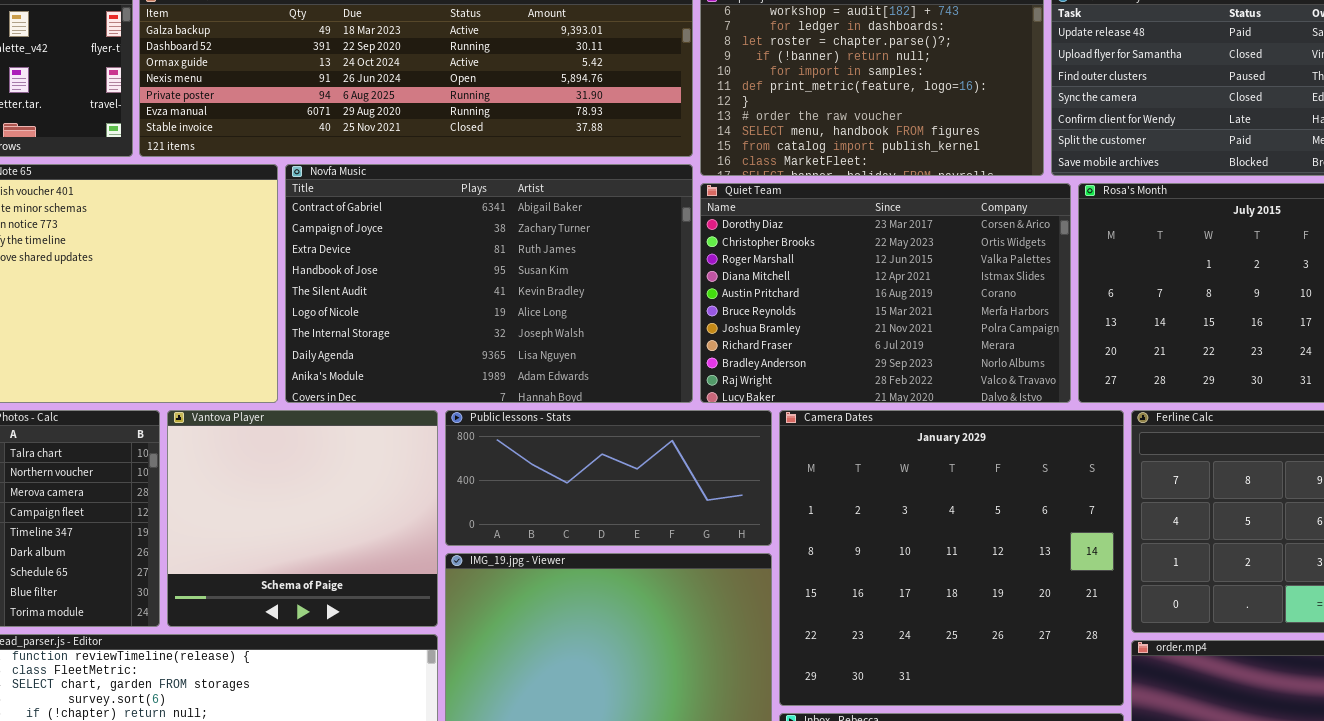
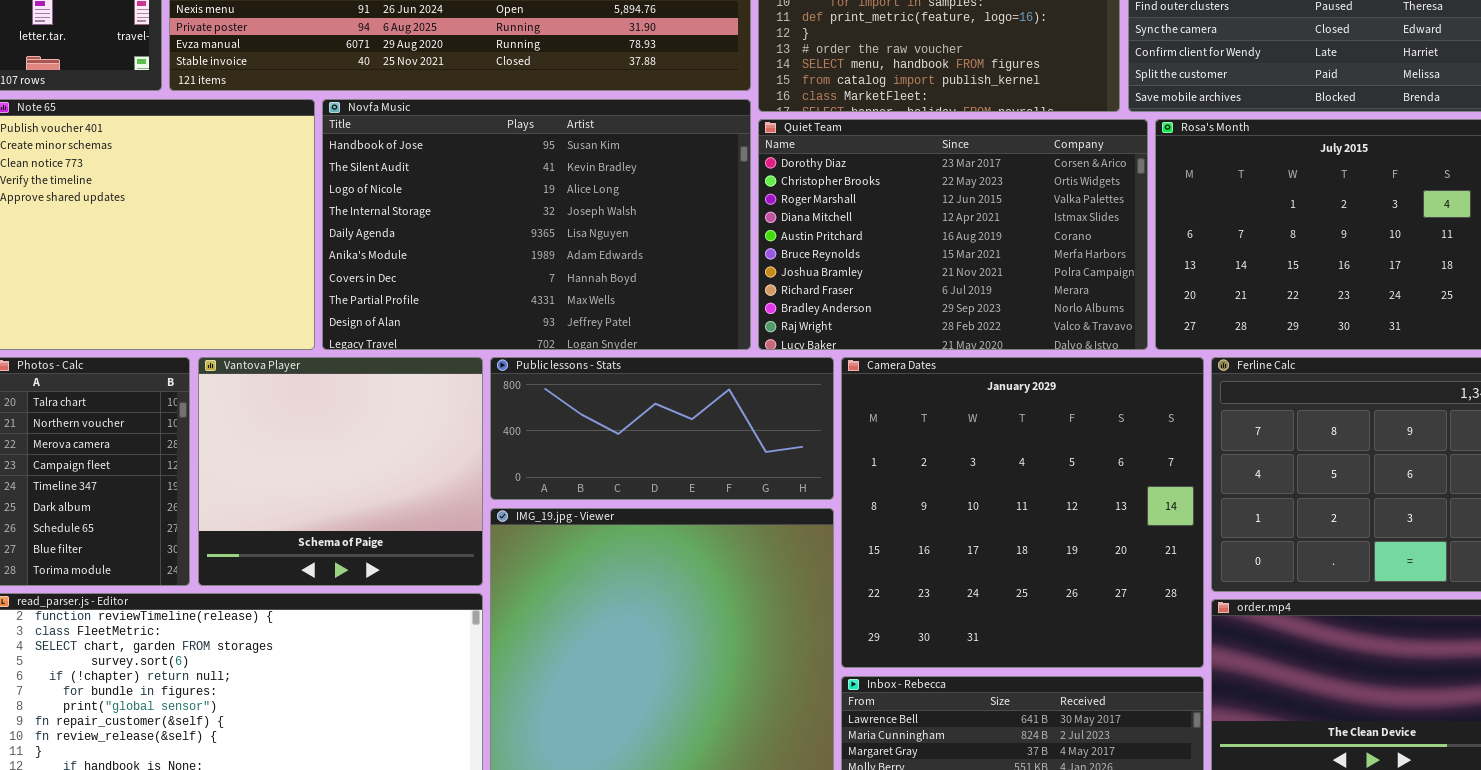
Novfa Music: [285,164,693,403] -> [322,99,751,350], scrolled down 3 rows

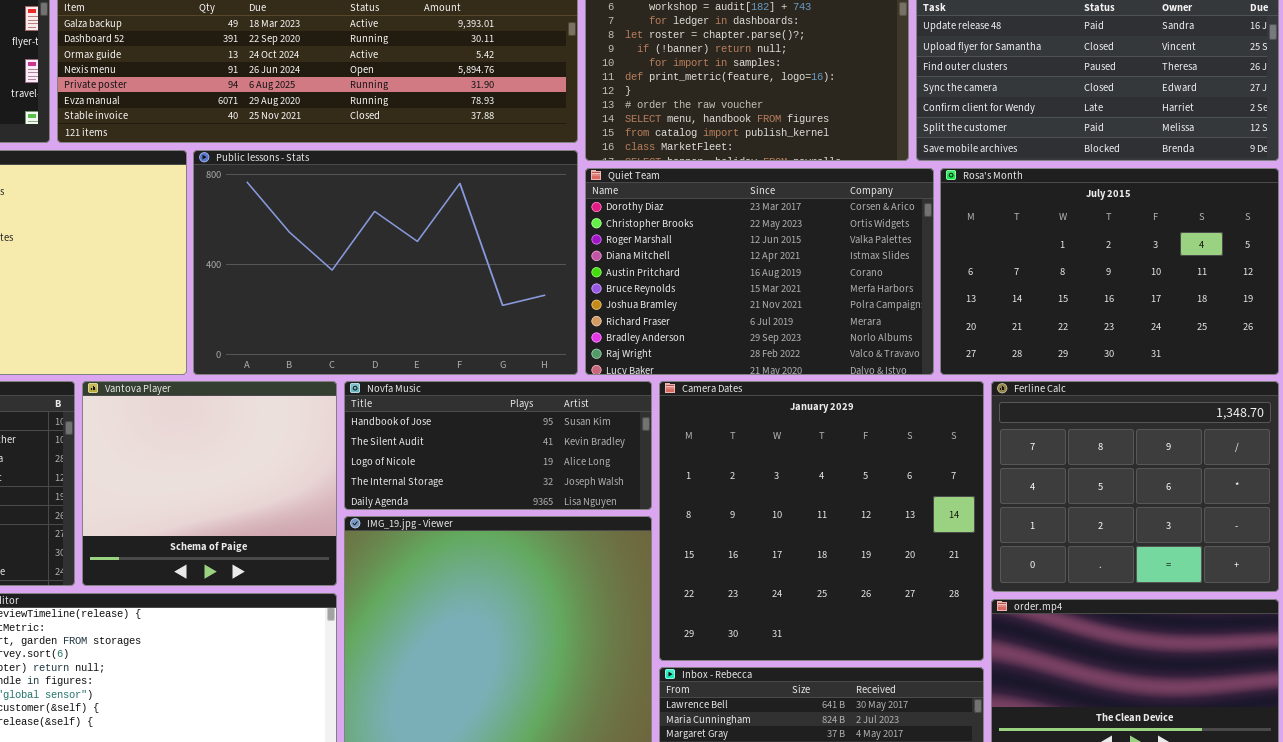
Novfa Music: [322,99,751,350] -> [344,381,652,510], moved, resized
Public lessons - Stats: [490,357,834,500] -> [193,150,578,375], moved, resized

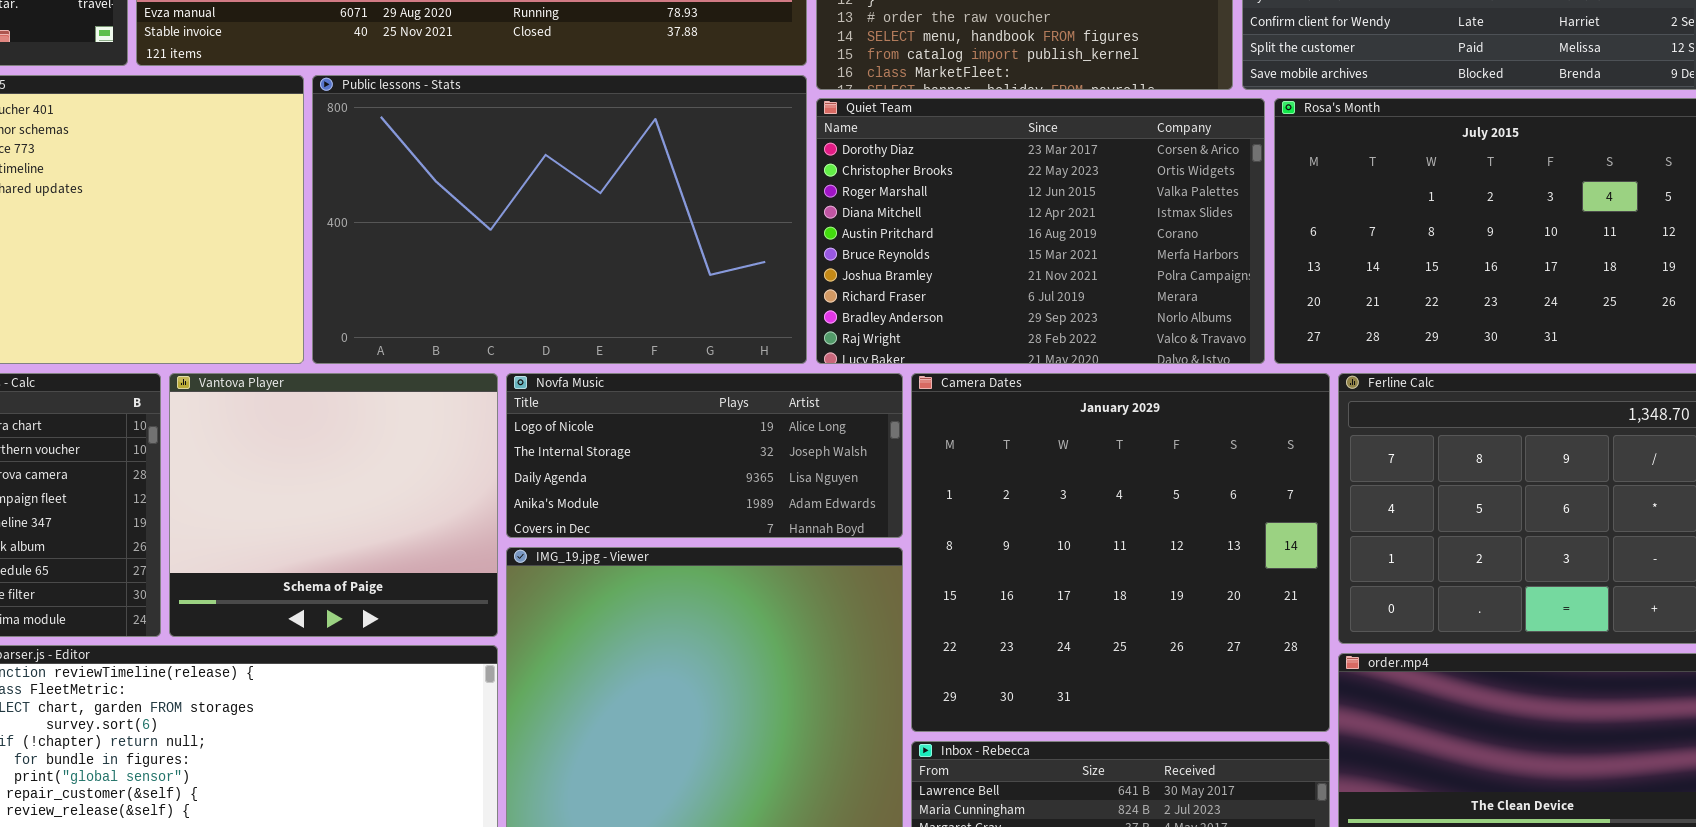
Novfa Music: [344,381,652,510] -> [506,373,903,538], scrolled down 2 rows

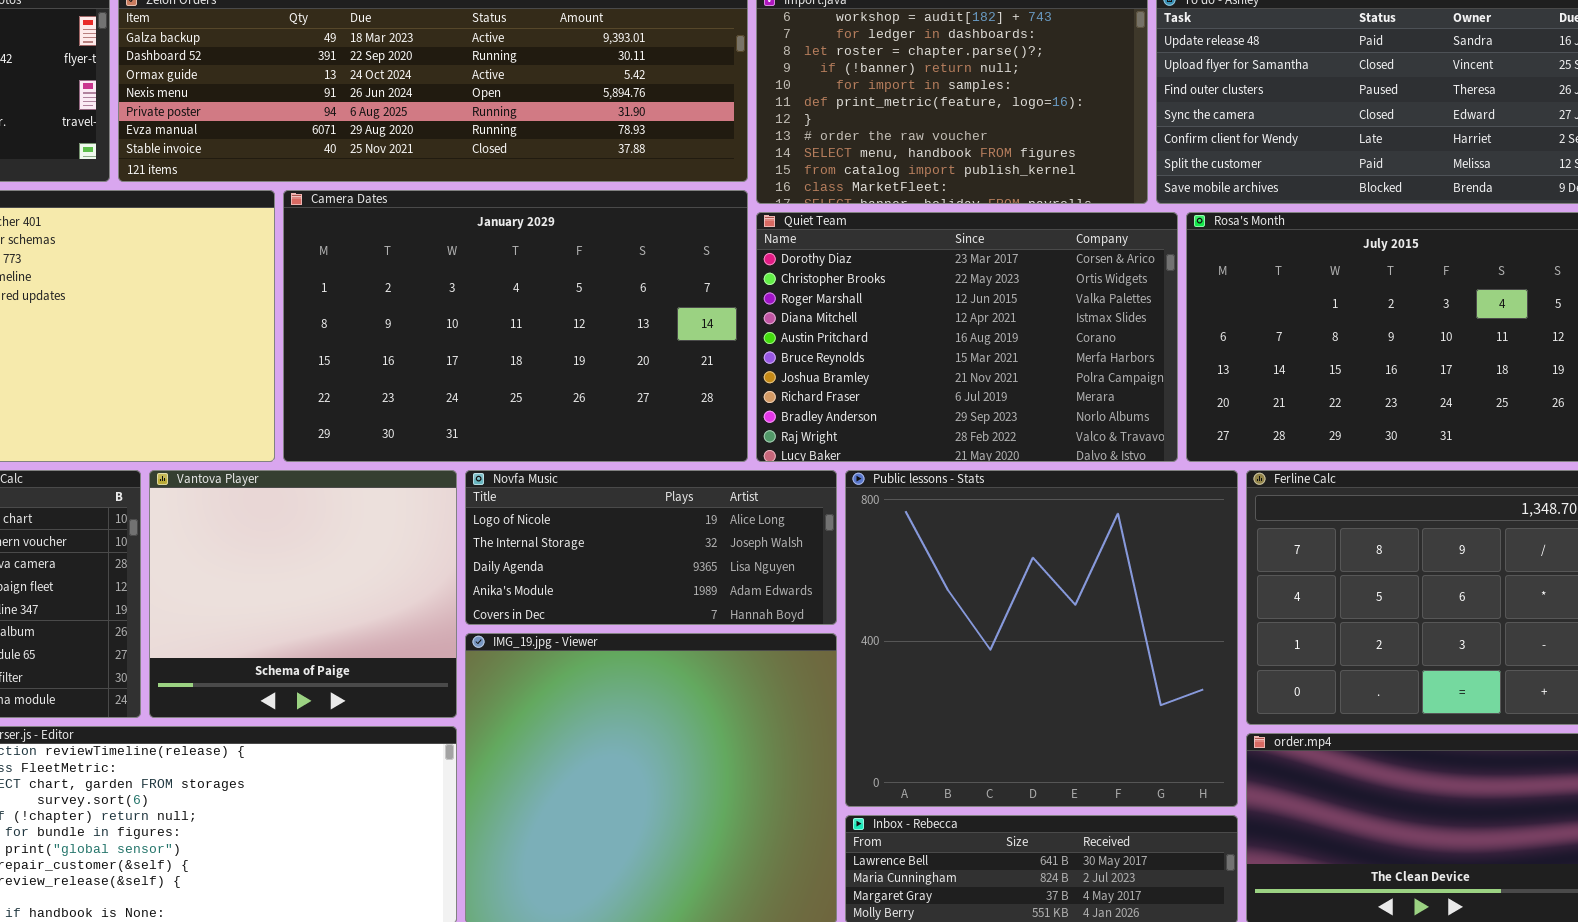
Public lessons - Stats: [312,75,807,364] -> [845,470,1238,807], moved, resized
Camera Dates: [911,373,1330,732] -> [283,190,748,462], moved, resized

